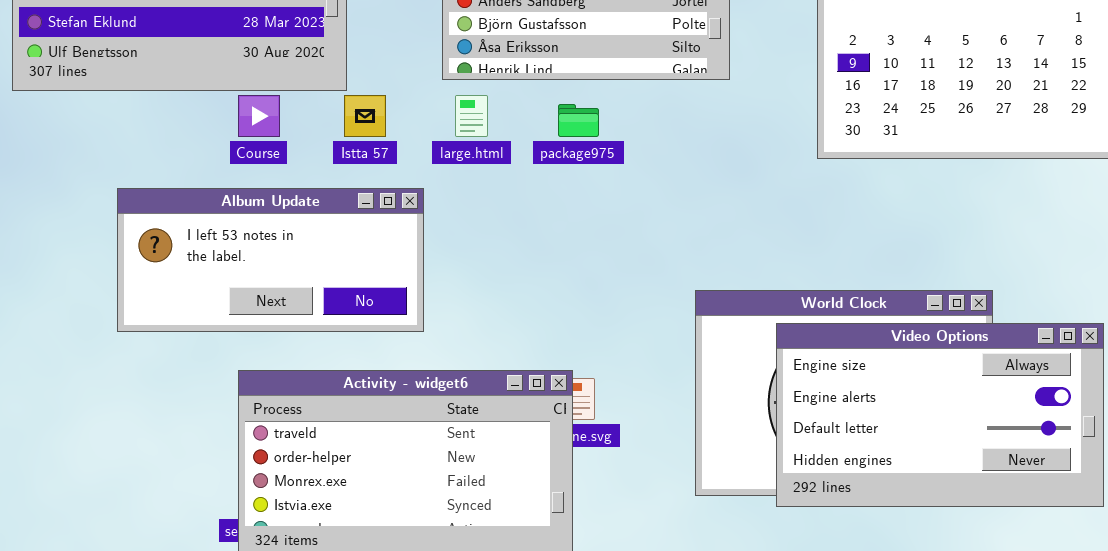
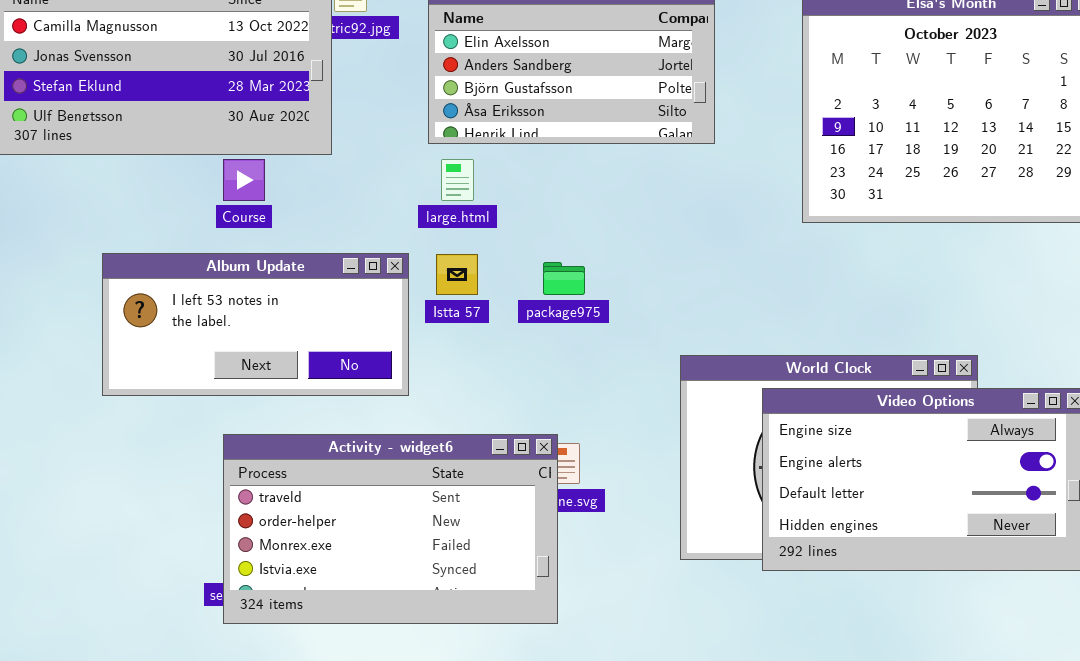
Istta 57: [344,95,386,137] -> [436,254,478,295], moved
package975: [558,104,599,137] -> [543,262,585,295], moved

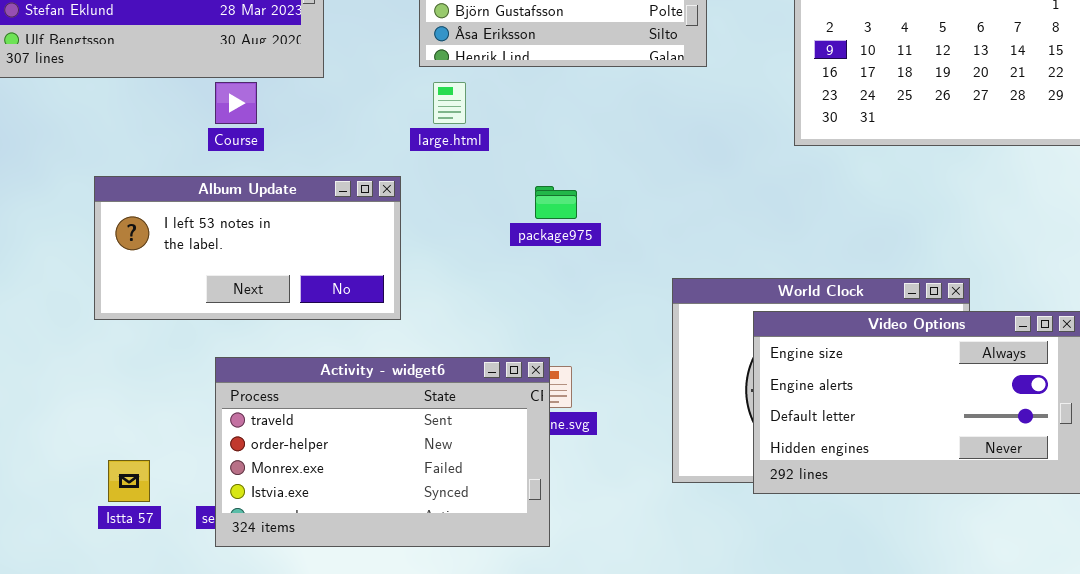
Istta 57: [436,254,478,295] -> [108,460,150,502], moved

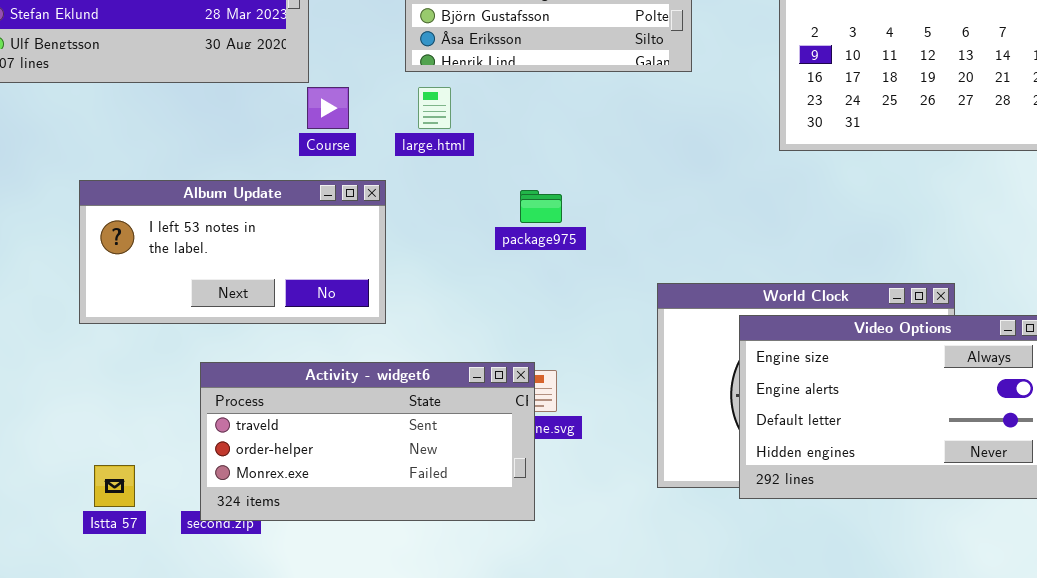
Course: [215,82,257,124] -> [307,87,349,129], moved
Activity - widget6: [215,357,550,547] -> [200,362,535,521], resized

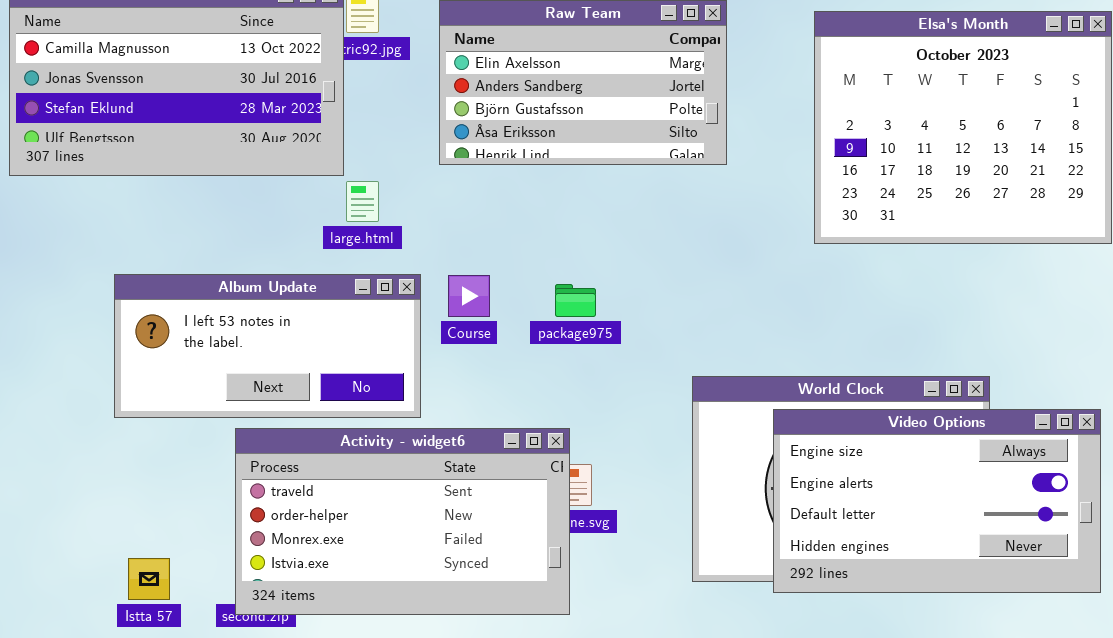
Course: [307,87,349,129] -> [448,275,490,317], moved
large.html: [418,87,451,129] -> [346,181,379,222], moved
Activity - widget6: [200,362,535,521] -> [235,428,570,615], resized

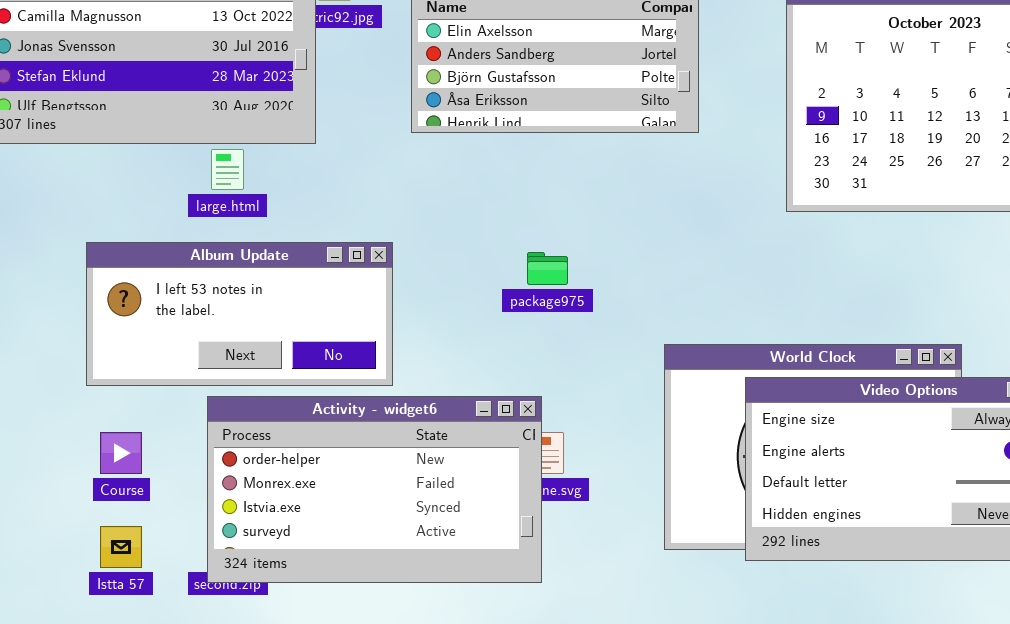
large.html: [346,181,379,222] -> [211,149,244,190], moved
Course: [448,275,490,317] -> [100,432,142,474], moved
Activity - widget6: [235,428,570,615] -> [207,396,542,583], scrolled down 1 row

